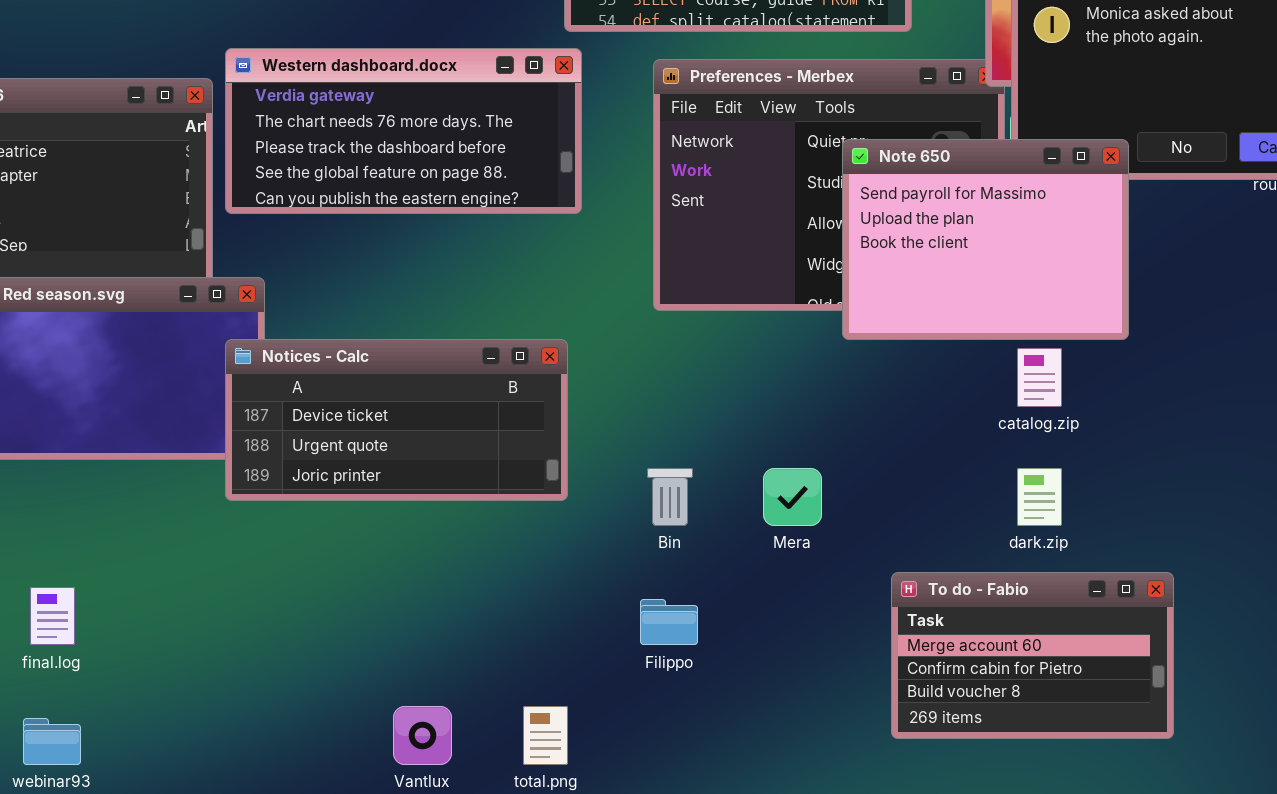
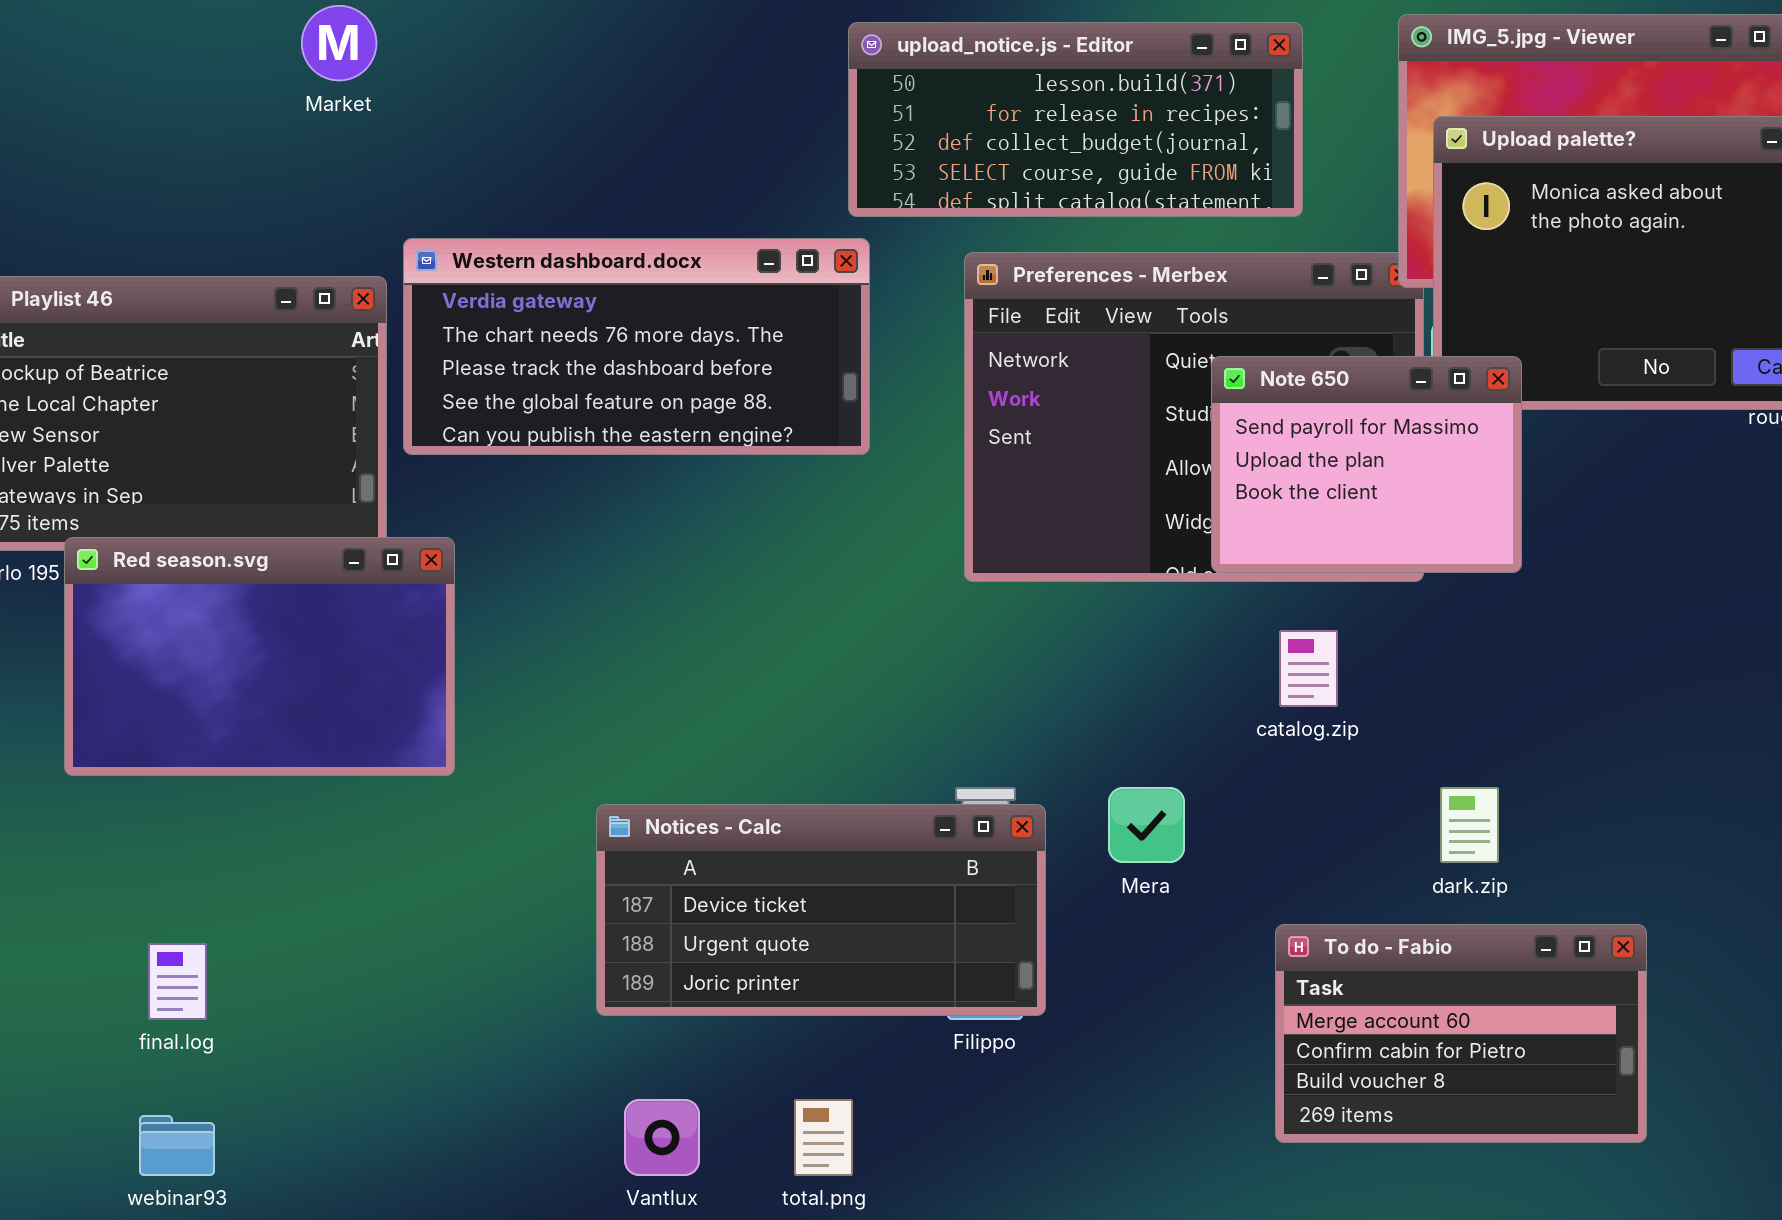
Note 650: [842,139,1129,340] -> [1211,356,1522,573], resized
Notices - Calc: [225,339,568,501] -> [596,804,1046,1016], moved
catalog.zip: [1017,348,1062,407] -> [1279,630,1338,707], moved

